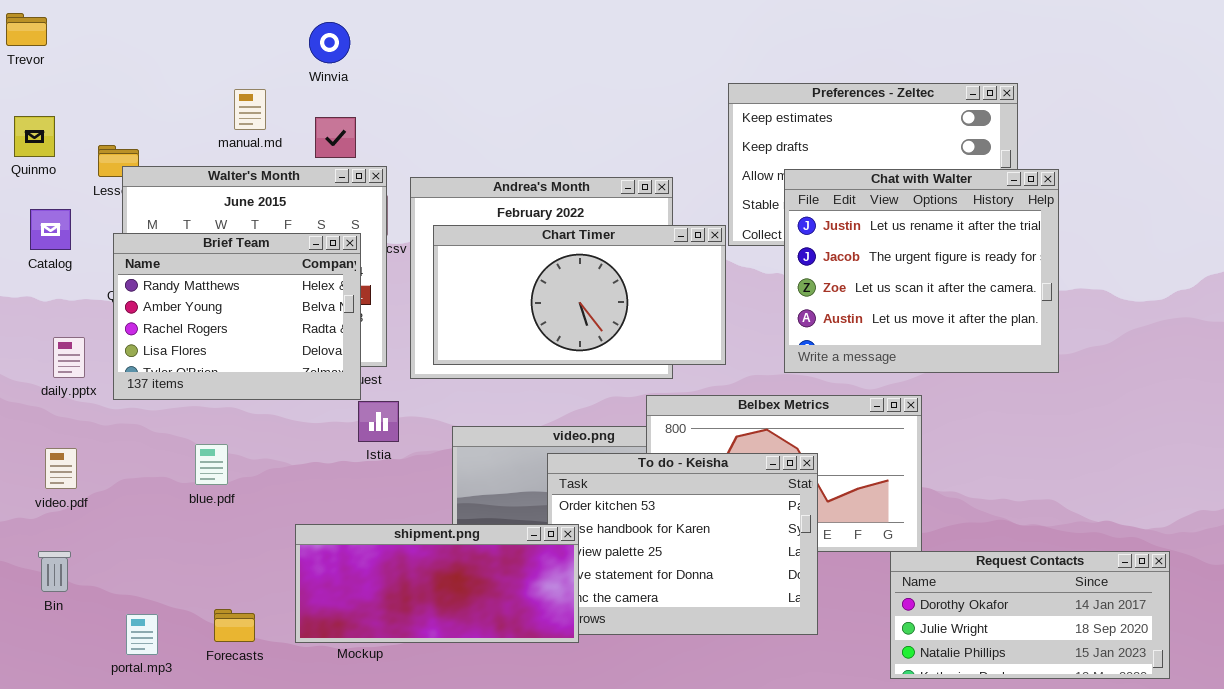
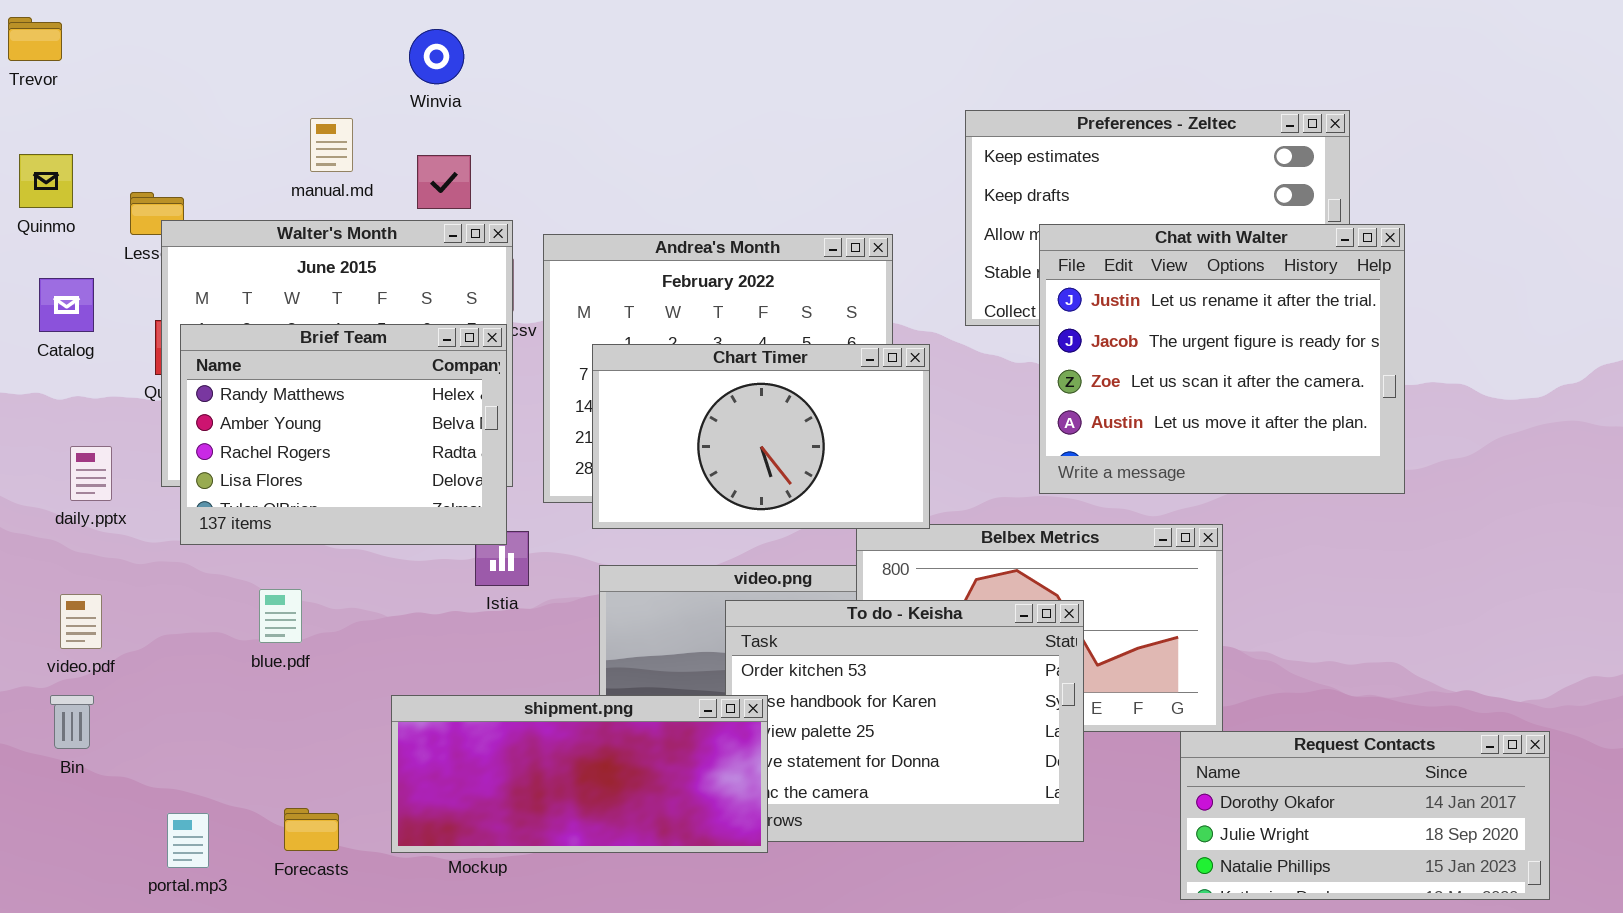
Chart Timer: [433,225,726,365] -> [592,344,930,529], moved, resized
Brief Team: [113,233,361,400] -> [180,324,507,545], moved
Bin: [38,551,71,592] -> [50,695,94,749], moved

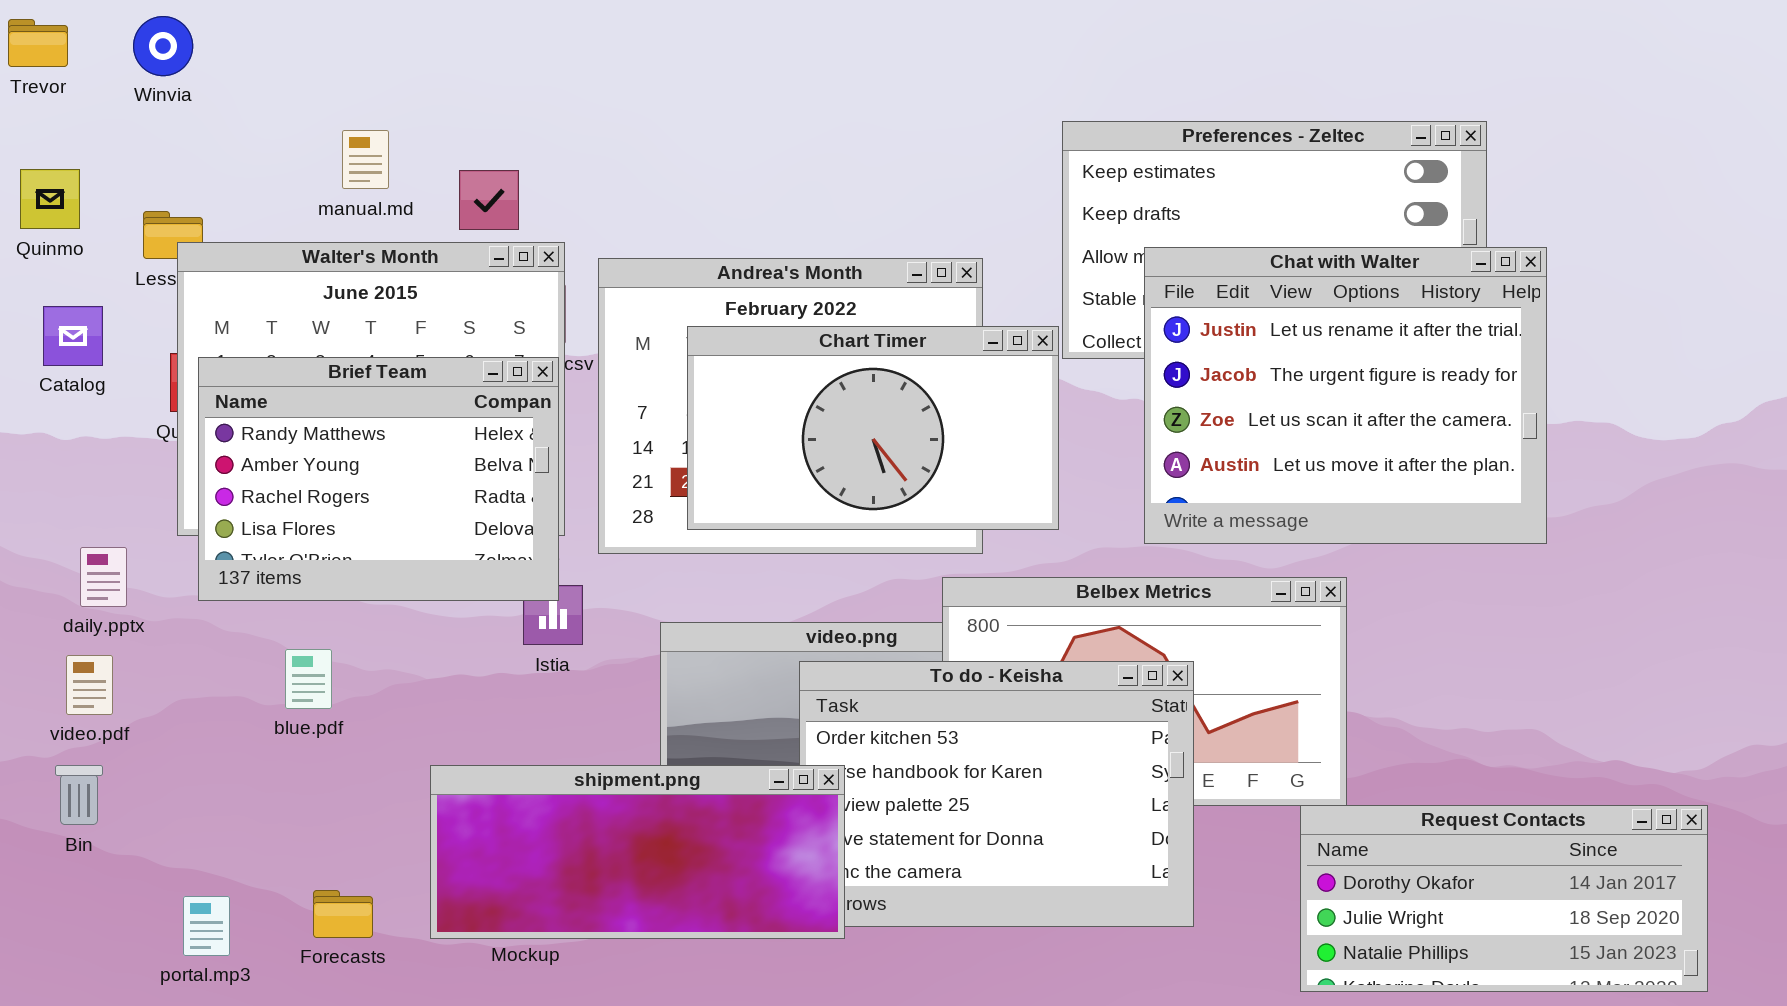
Winvia: [409,29,464,84] -> [133,16,193,76], moved
Chart Timer: [592,344,930,529] -> [687,326,1059,530], moved
daily.pptx: [70,446,112,501] -> [80,547,127,607], moved

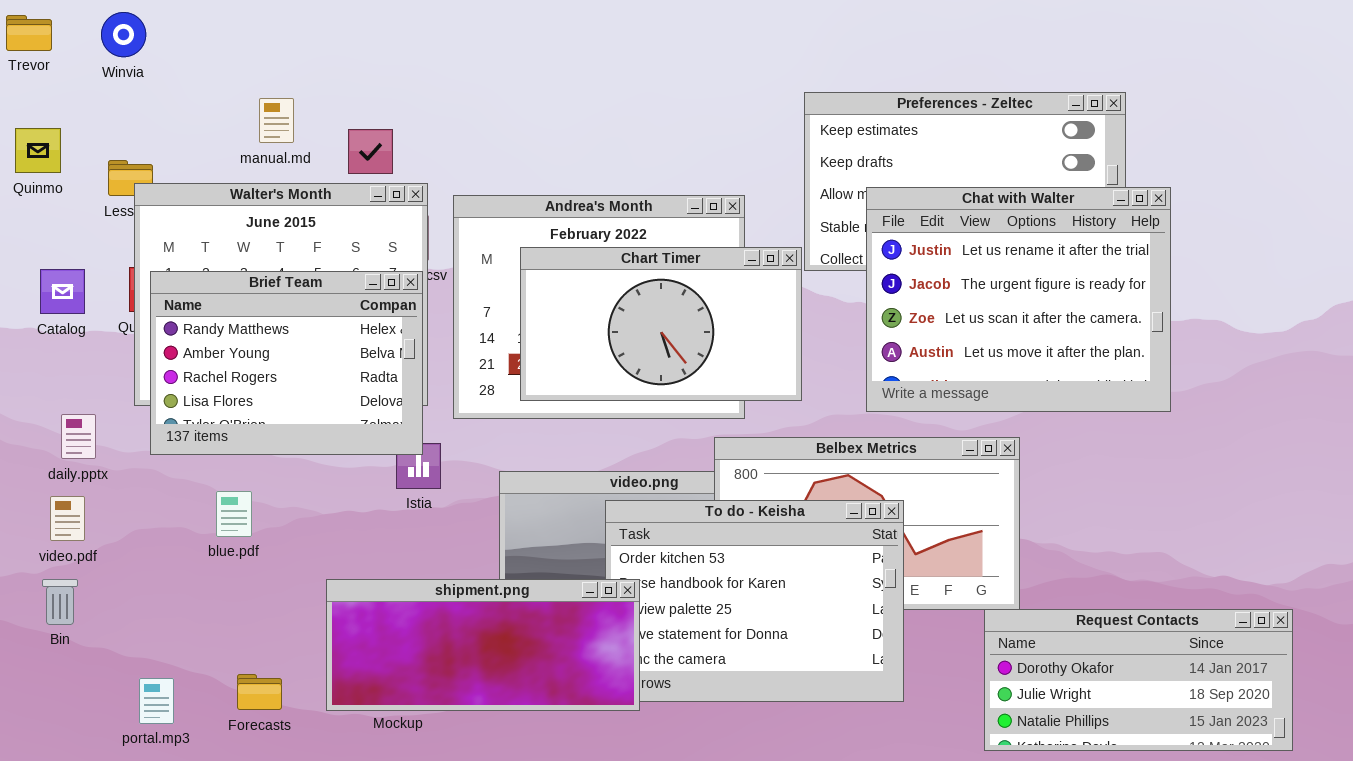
Catalog: [43,306,103,366] -> [40,269,85,314], moved

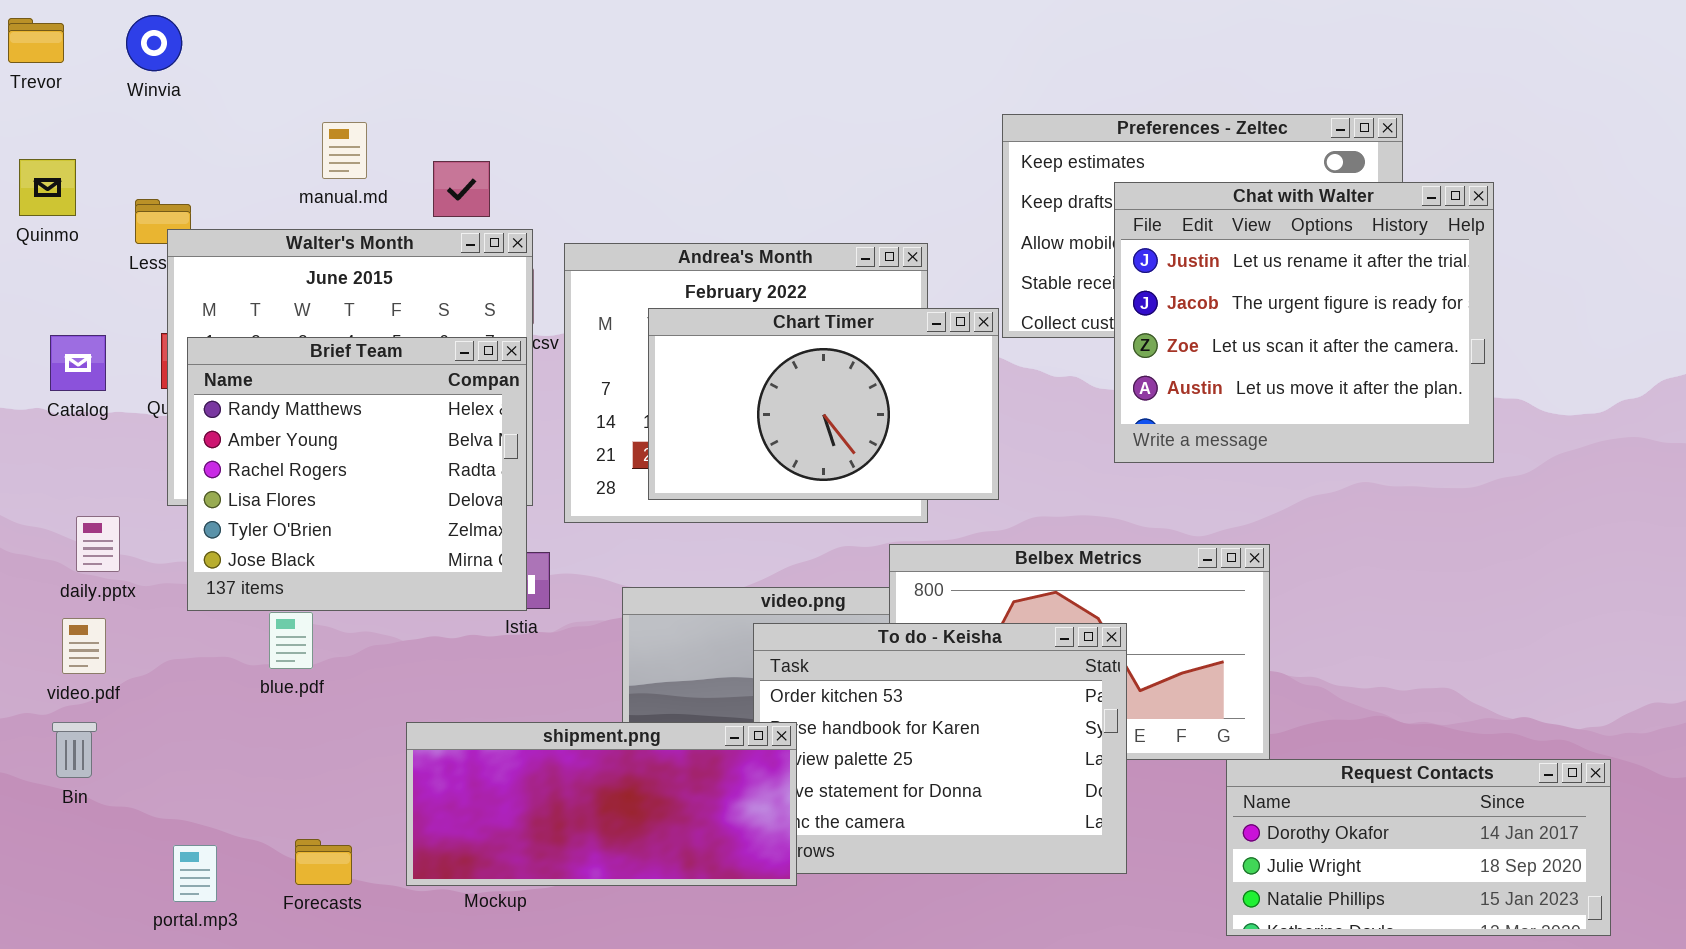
Chat with Walter: [866,187,1171,412] -> [1114,182,1494,463], moved
Brief Team: [150,271,423,455] -> [187,337,527,611], resized

